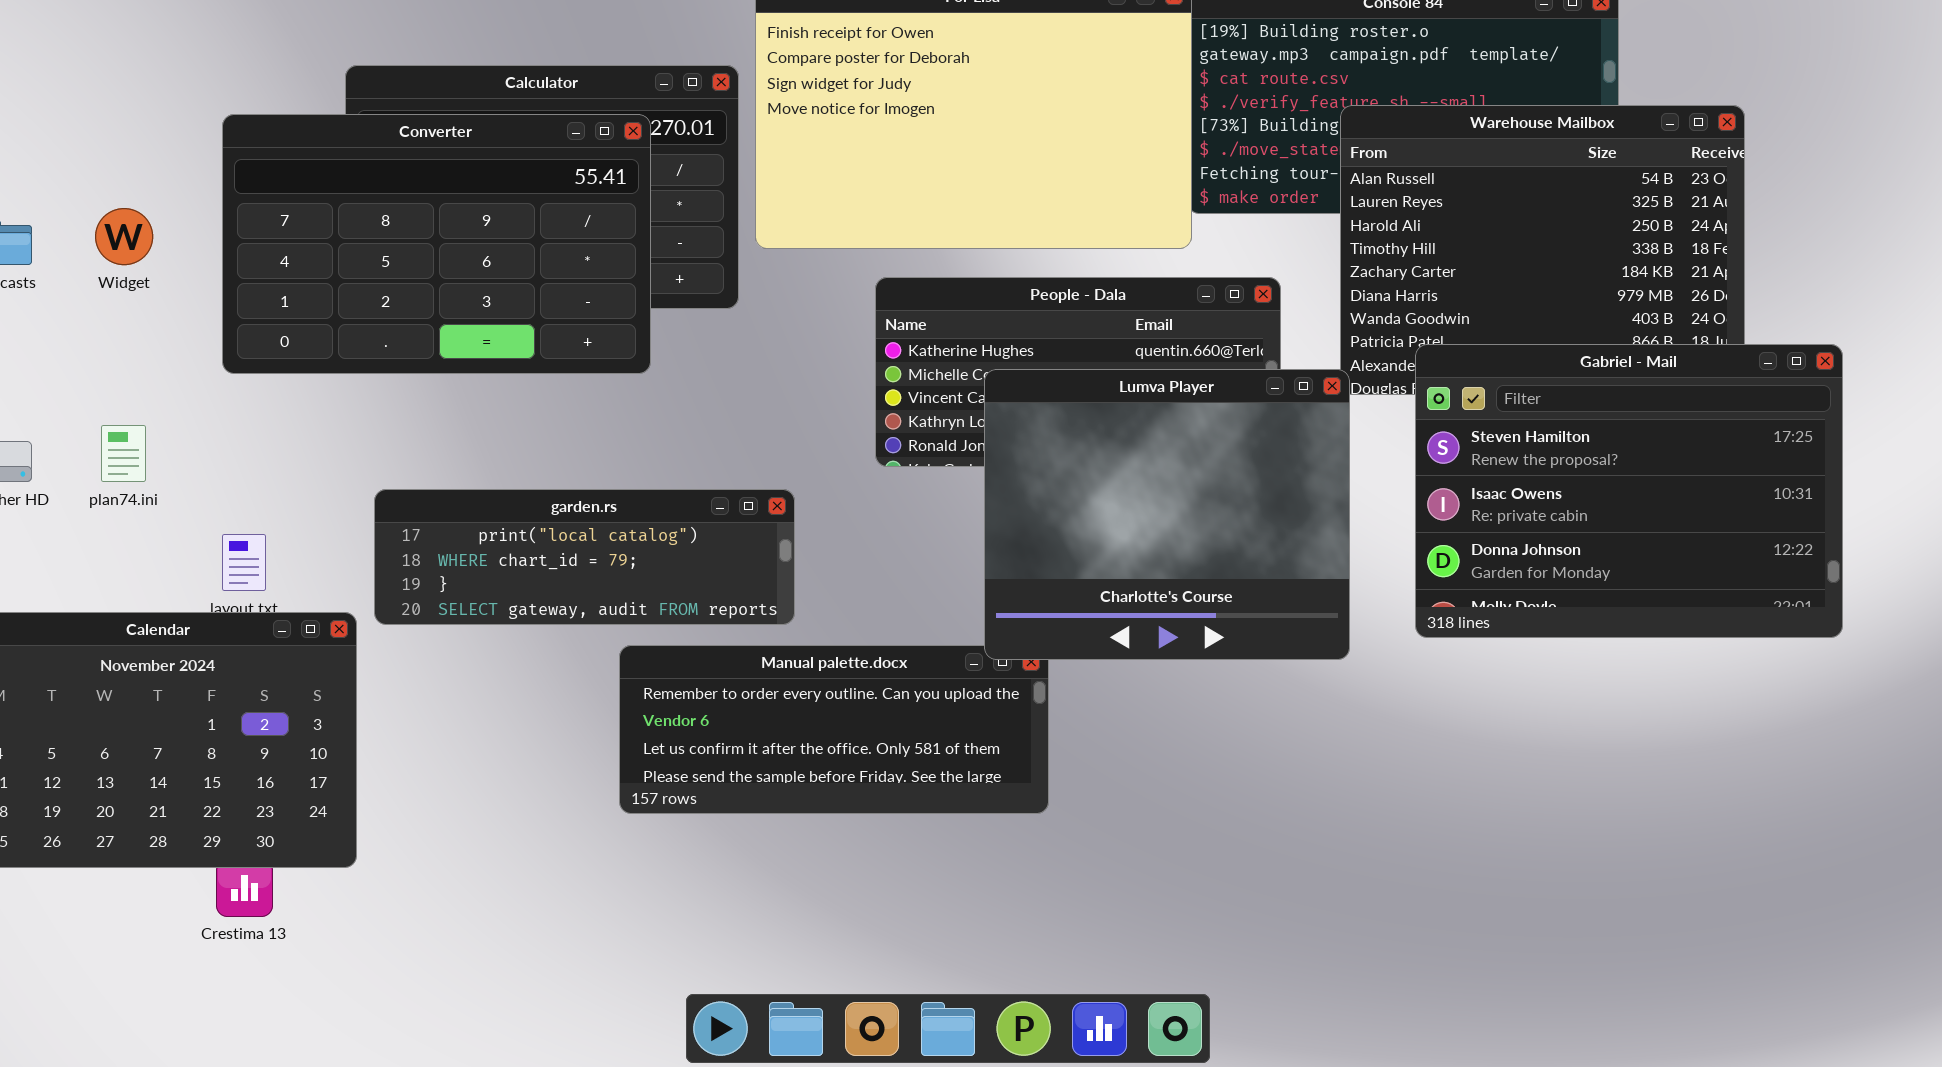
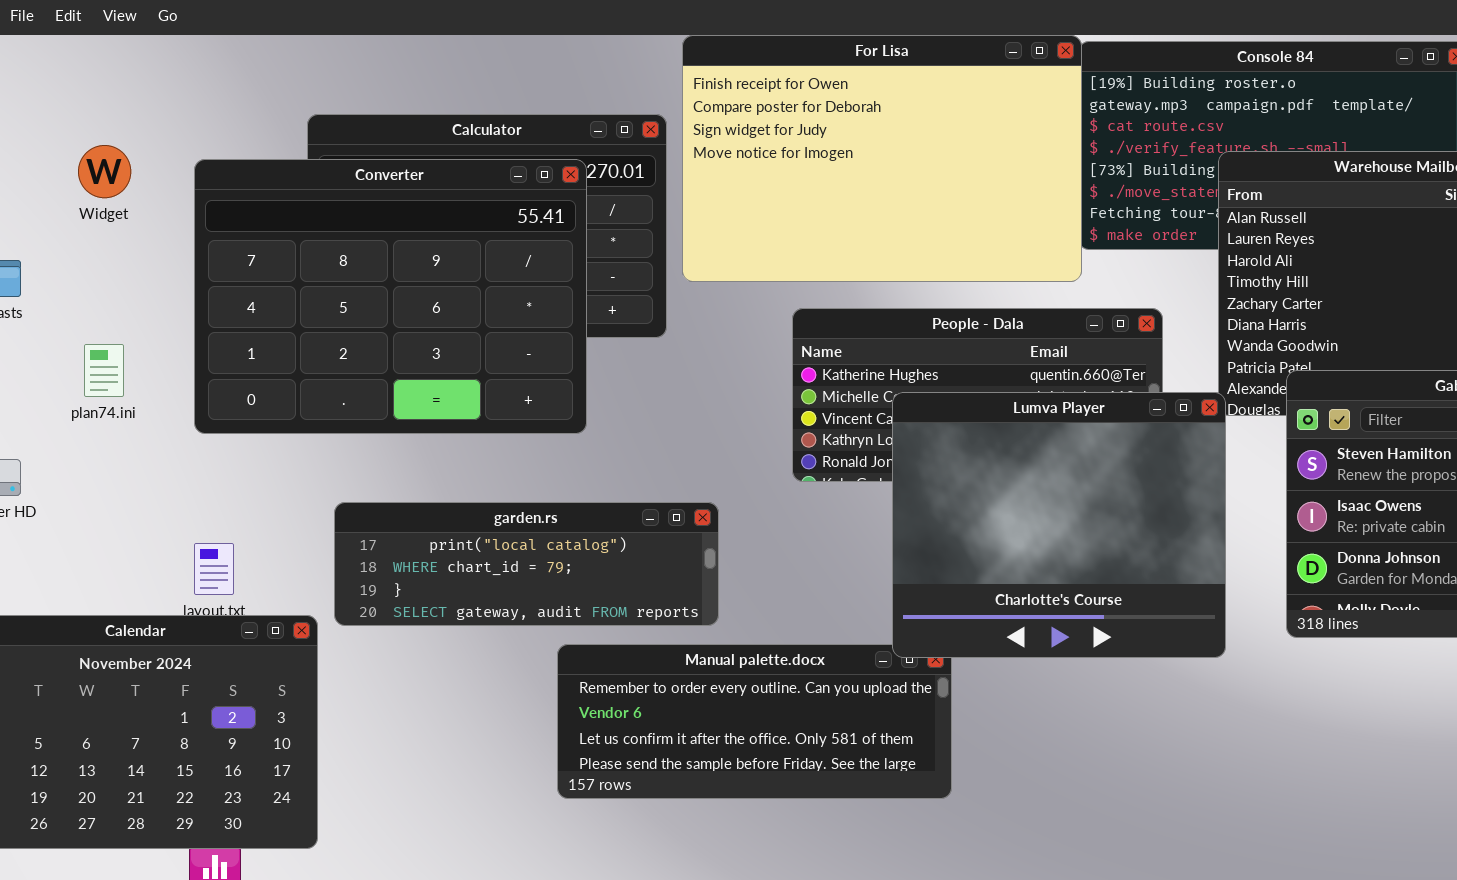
Converter: [222,114,651,374] -> [194,159,587,434], resized
Widget: [95,208,153,265] -> [78,145,131,198], moved
plan74.ini: [101,425,146,482] -> [84,344,124,397], moved

